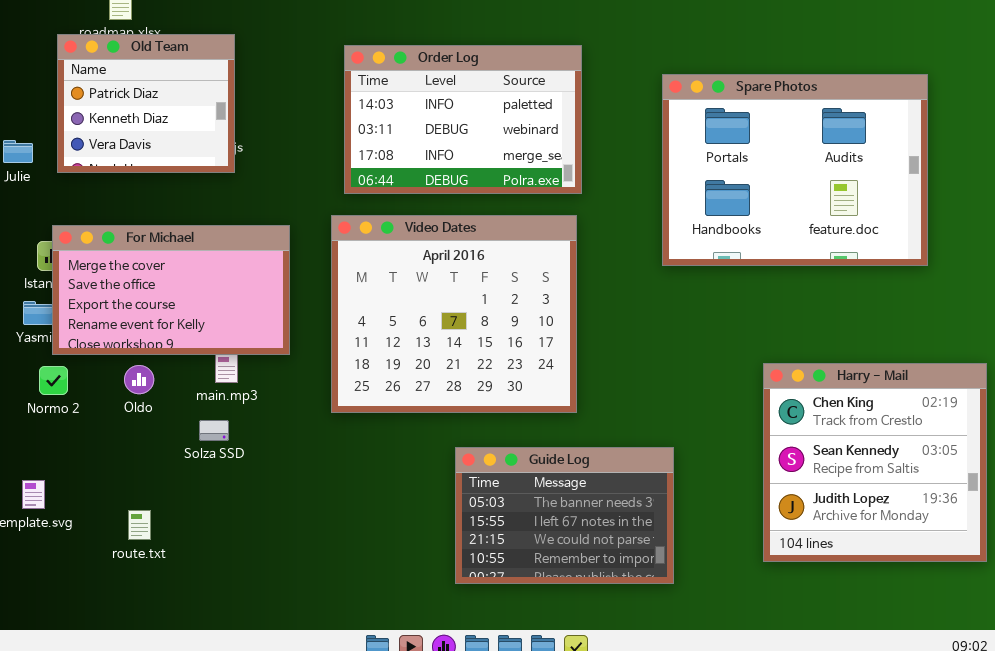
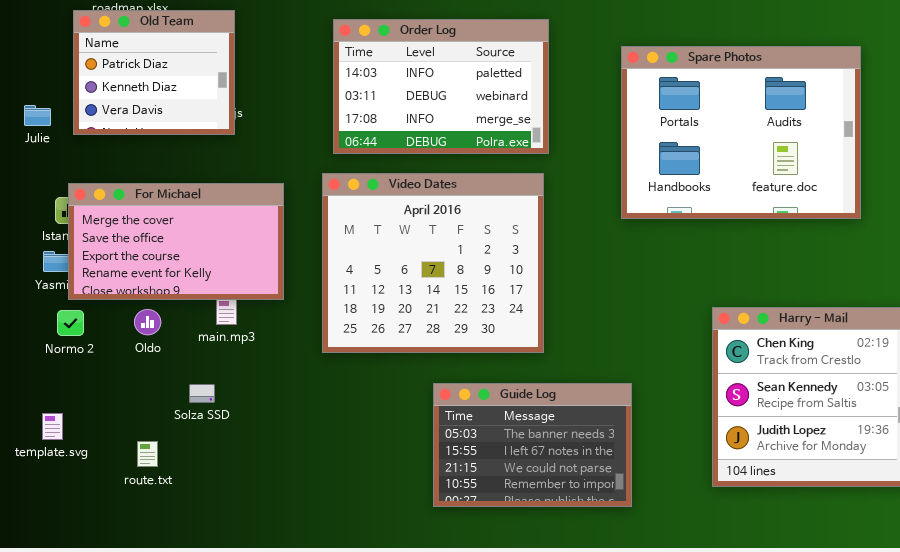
Solza SSD: [199,420,229,441] -> [189,384,215,403], moved

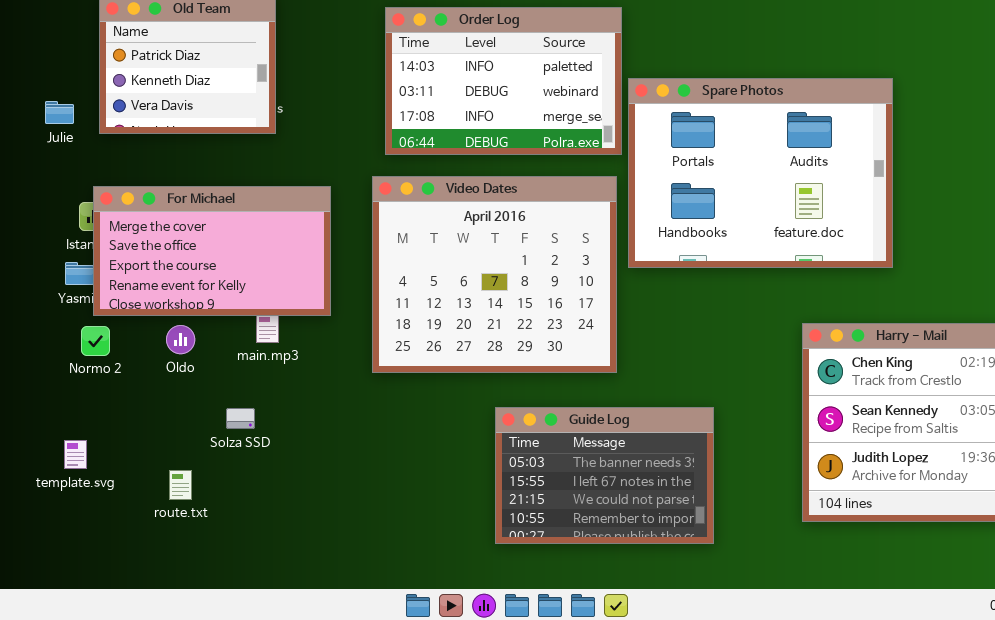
Spare Photos: [621,46,861,219] -> [628,78,893,268], moved

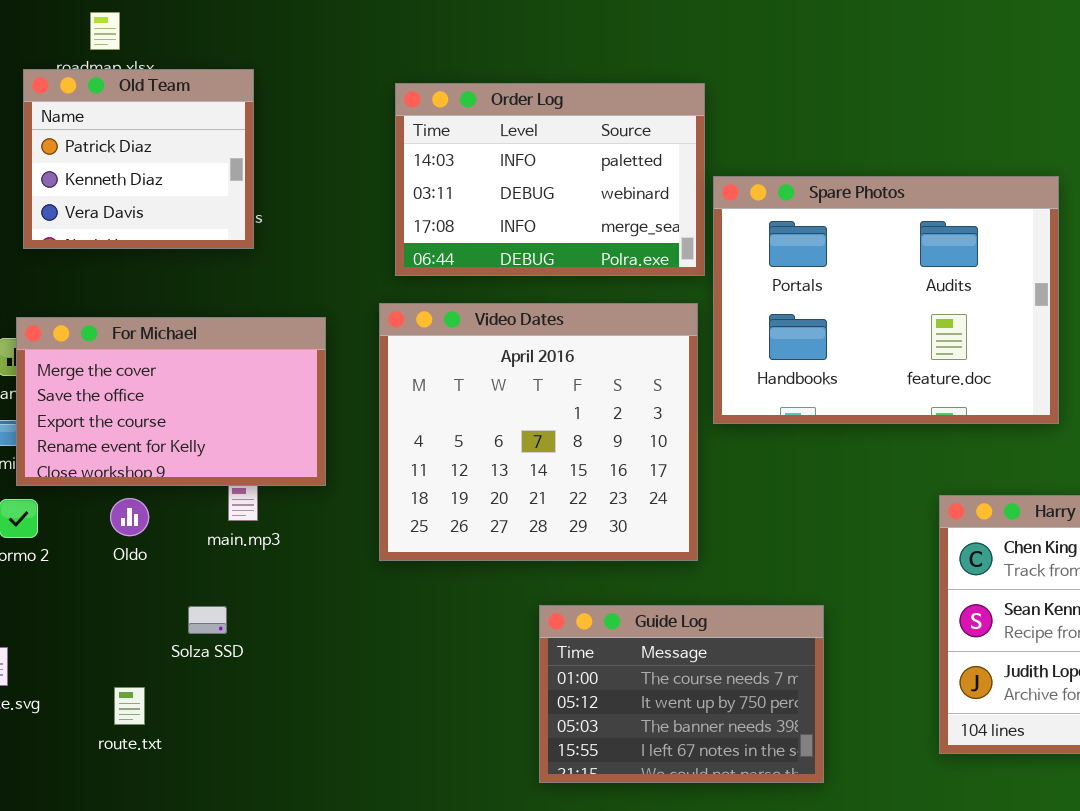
Guide Log: [495,407,714,544] -> [539,605,824,783], scrolled up 2 rows

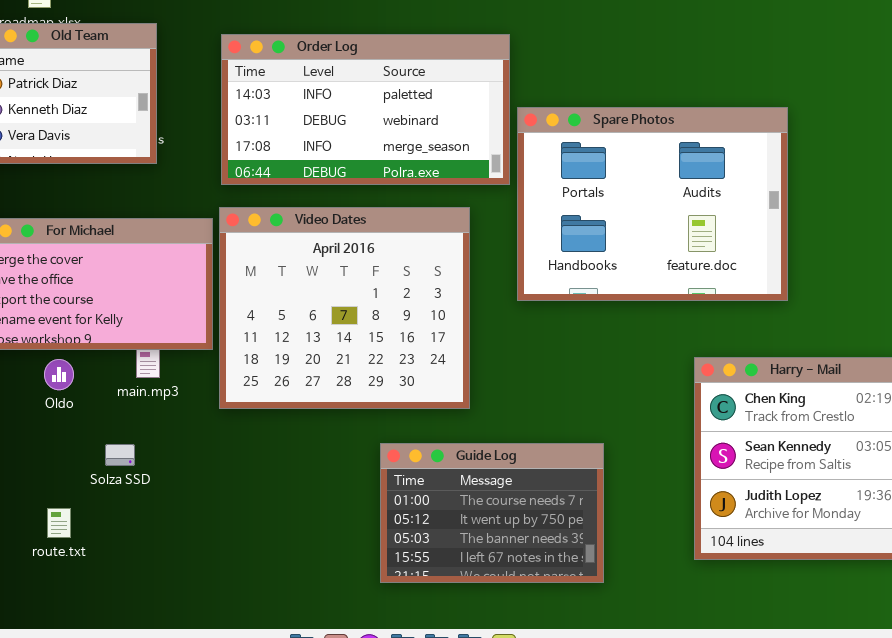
Order Log: [395,83,705,276] -> [221,34,510,185], resized
Video Dates: [379,303,698,561] -> [219,207,470,409], moved

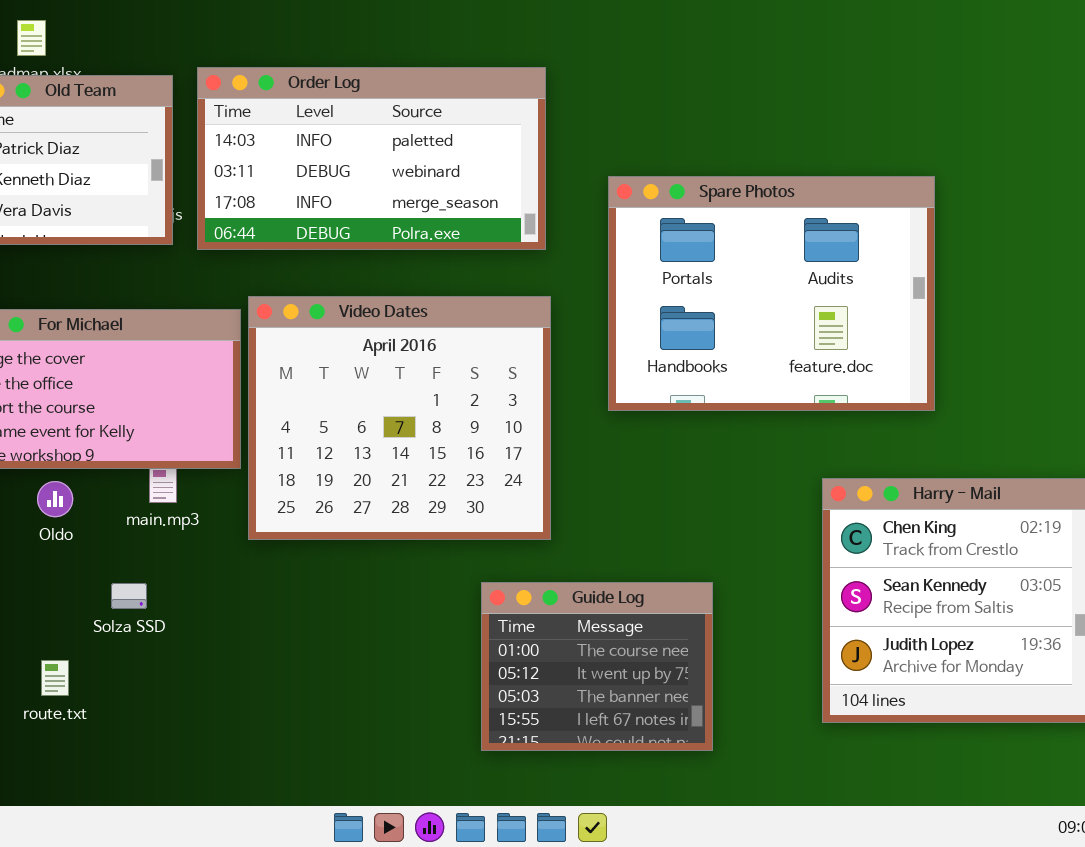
Order Log: [221,34,510,185] -> [197,67,546,250], moved
Guide Log: [380,443,604,583] -> [481,582,713,751], resized

